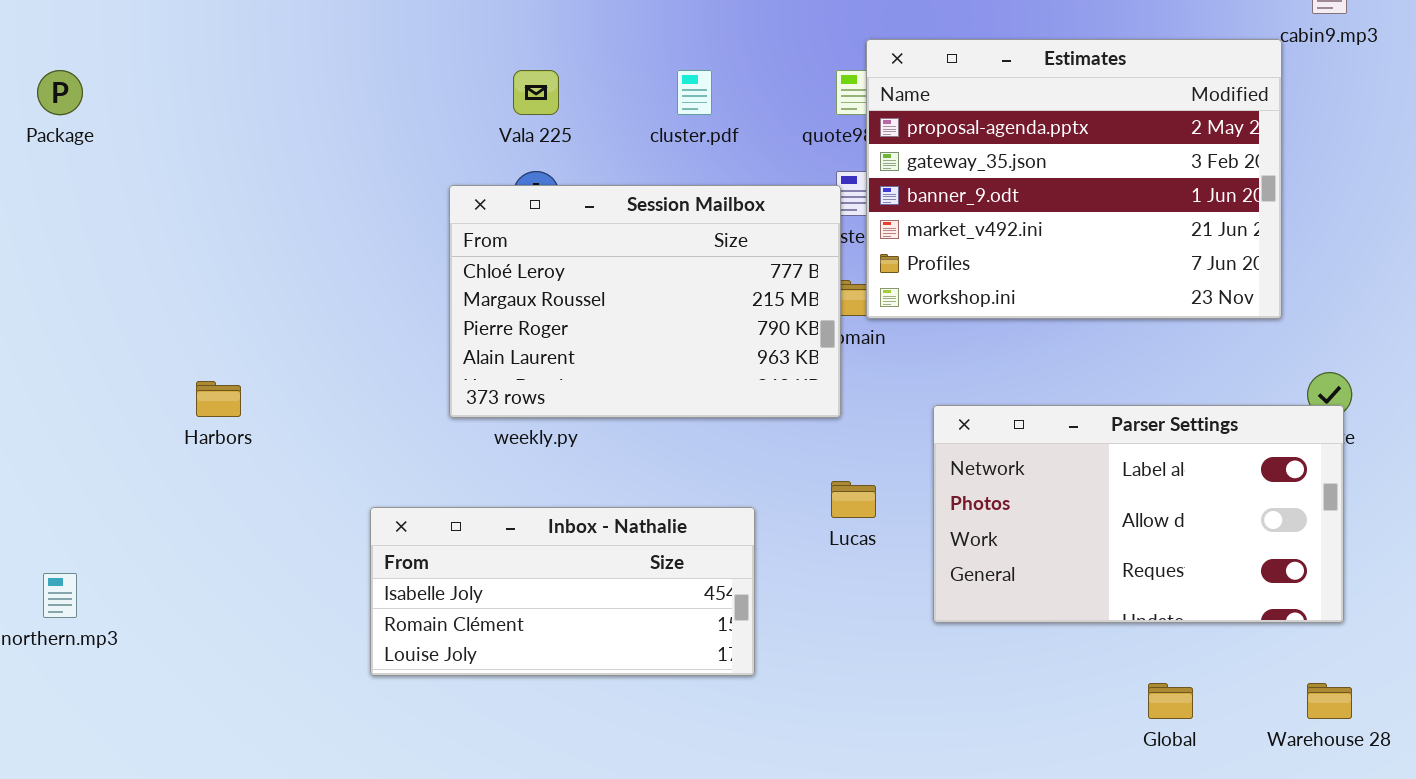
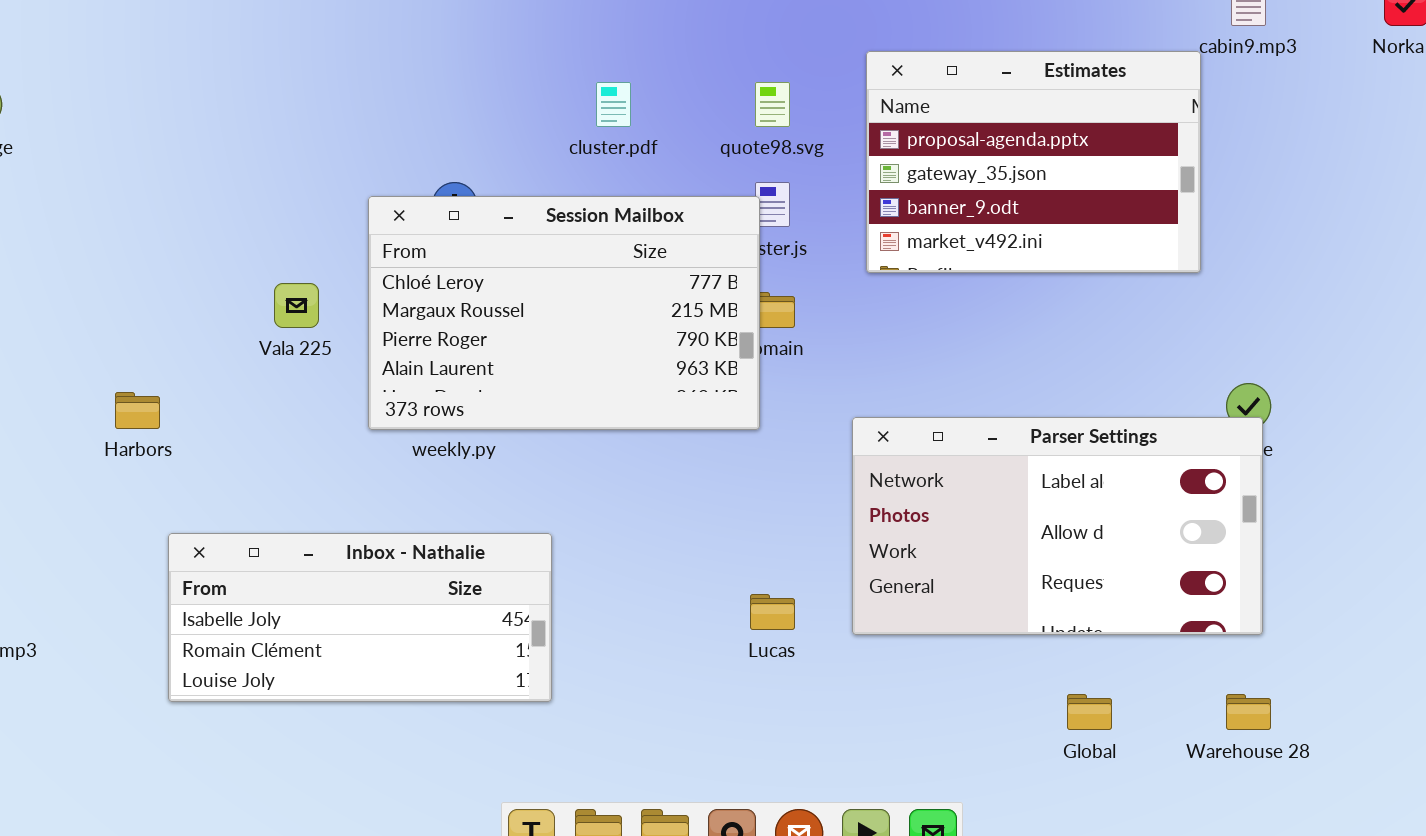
Estimates: [866,39,1282,319] -> [866,51,1201,273], resized
Vala 225: [513,70,559,115] -> [274,283,319,328], moved
Lucas: [831,481,876,518] -> [750,594,795,630], moved
Inbox - Nathalie: [370,507,755,676] -> [168,533,552,702], moved

